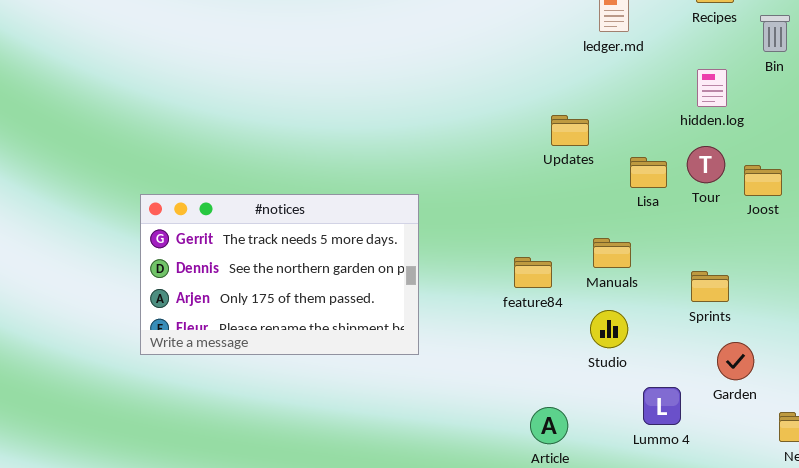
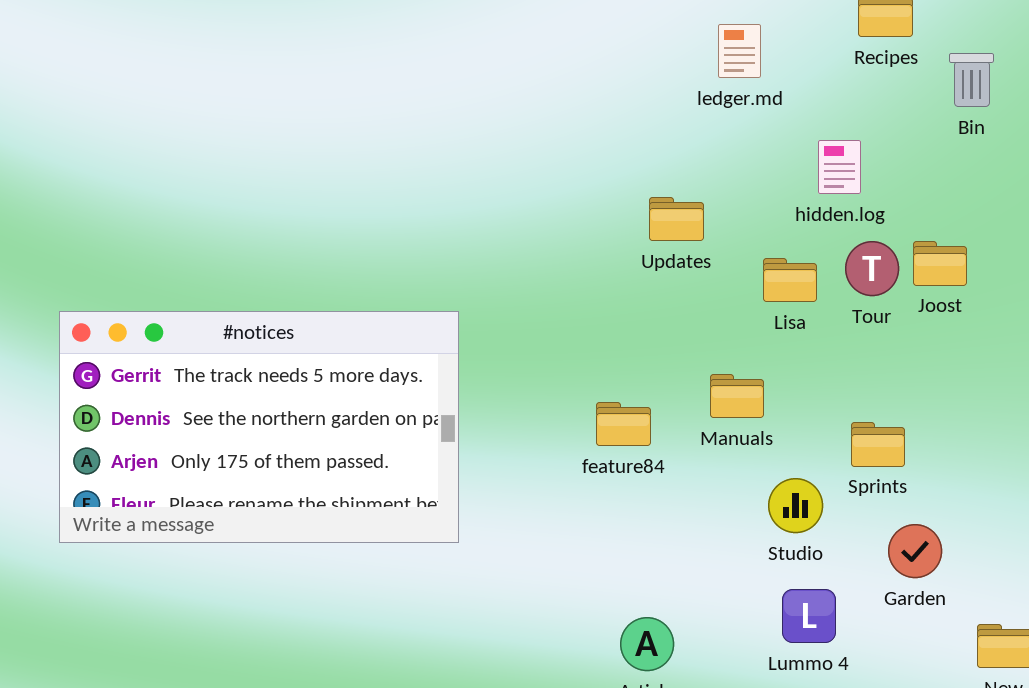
hidden.log: [697,69,727,107] -> [818,140,861,194], moved
Joost: [744,165,782,196] -> [913,241,967,286], moved
Studio: [590,310,628,348] -> [768,478,823,533], moved

